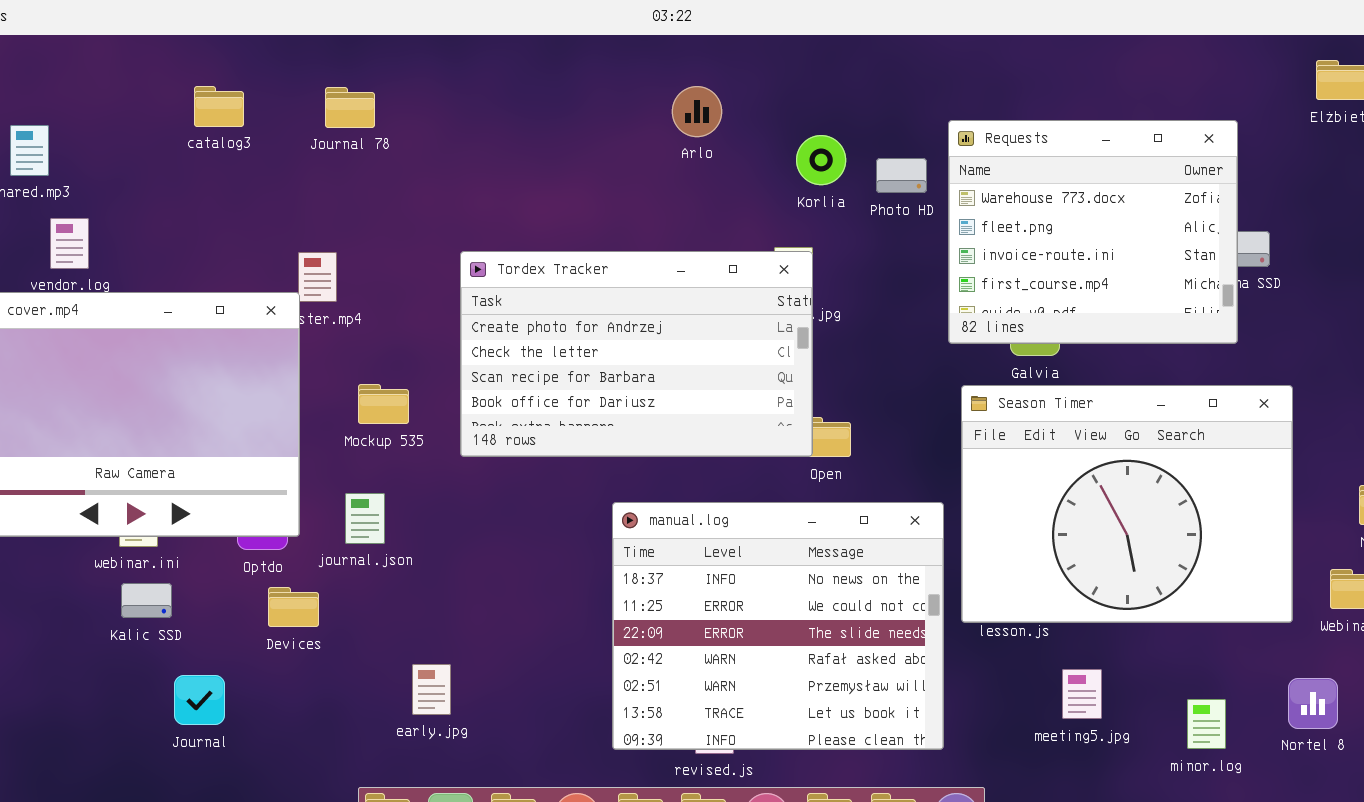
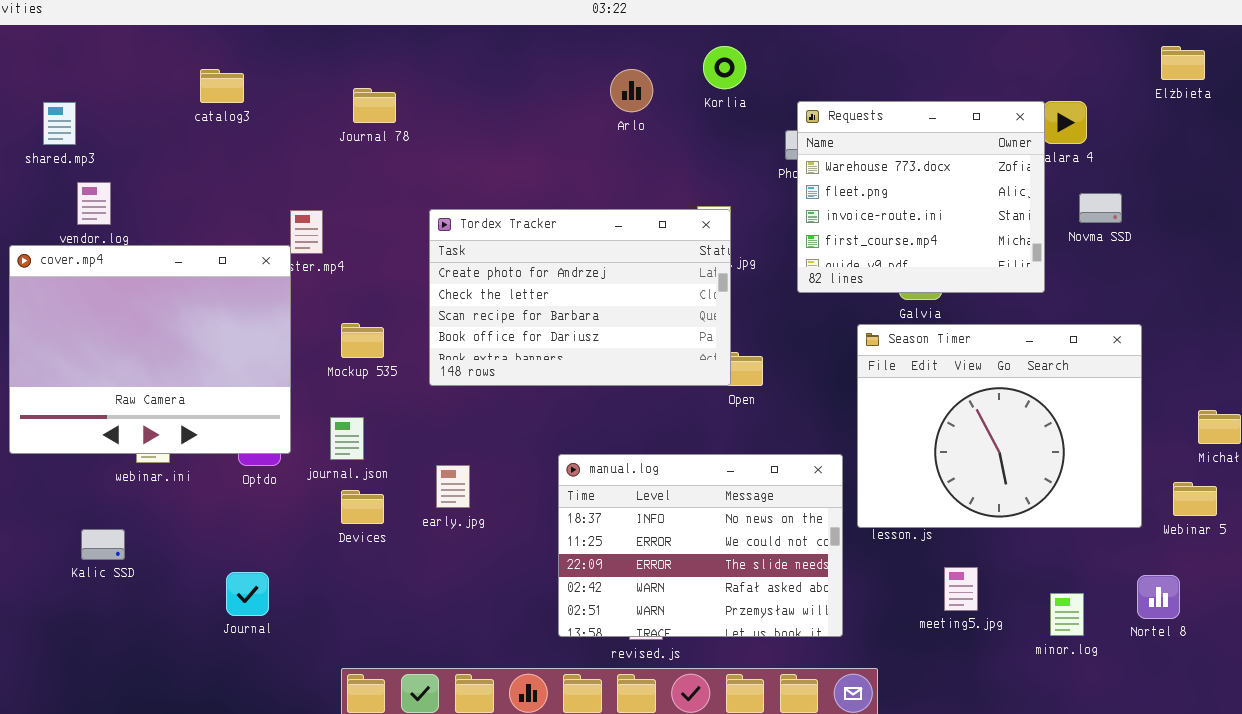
Journal 78: [325,87,375,128] -> [353,88,396,123], moved
Requests: [948,120,1238,344] -> [797,101,1045,293], moved
Korlia: [796,135,846,185] -> [703,46,746,89], moved
manual.log: [612,502,944,750] -> [558,454,843,637], resized
Kalic SSD: [121,583,172,618] -> [81,529,125,560], moved
Devices: [268,587,319,627] -> [341,490,384,524], moved
early.jpg: [412,664,451,715] -> [436,465,470,508], moved
Journal: [174,675,225,725] -> [226,572,269,616], moved

